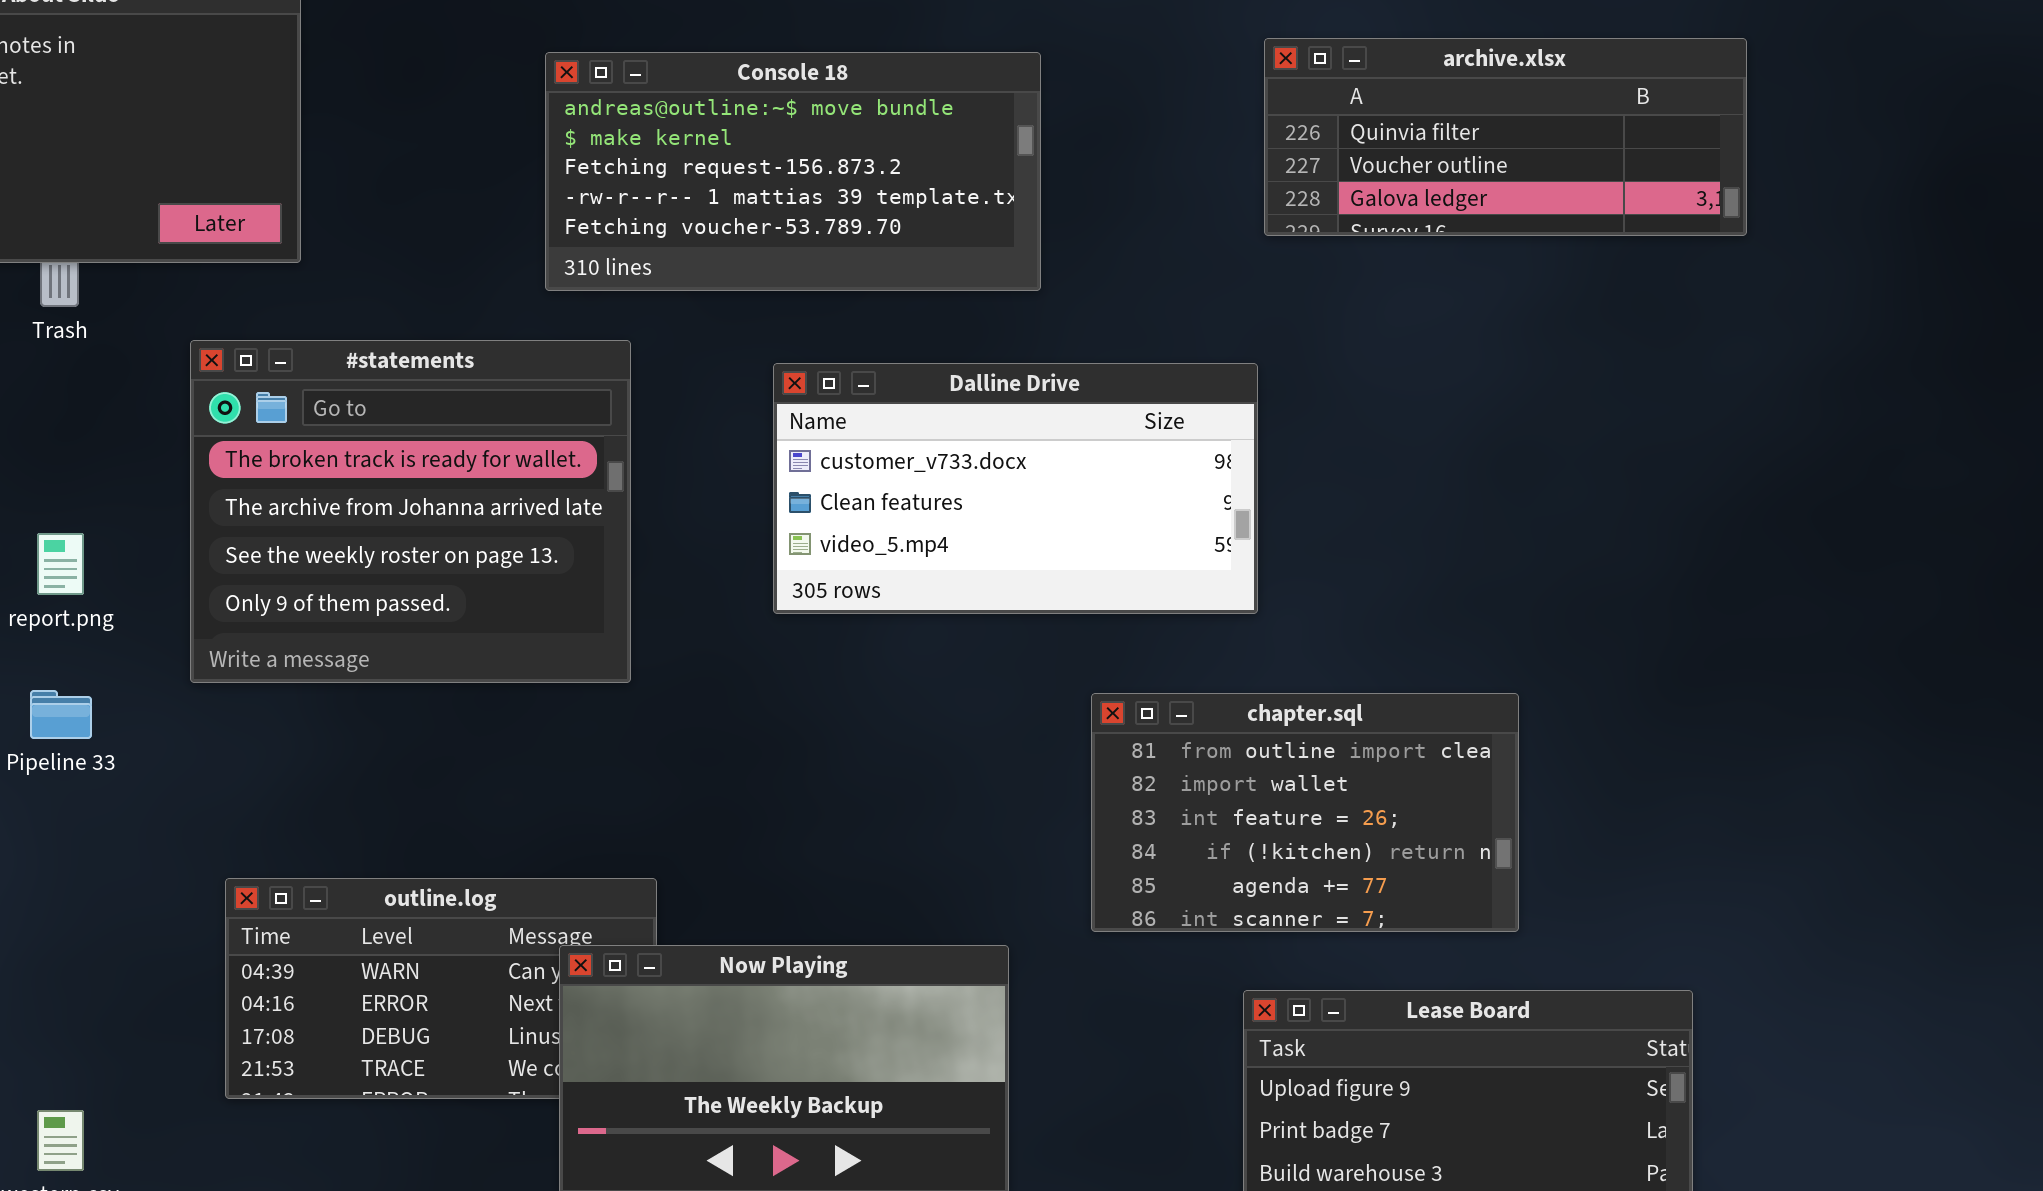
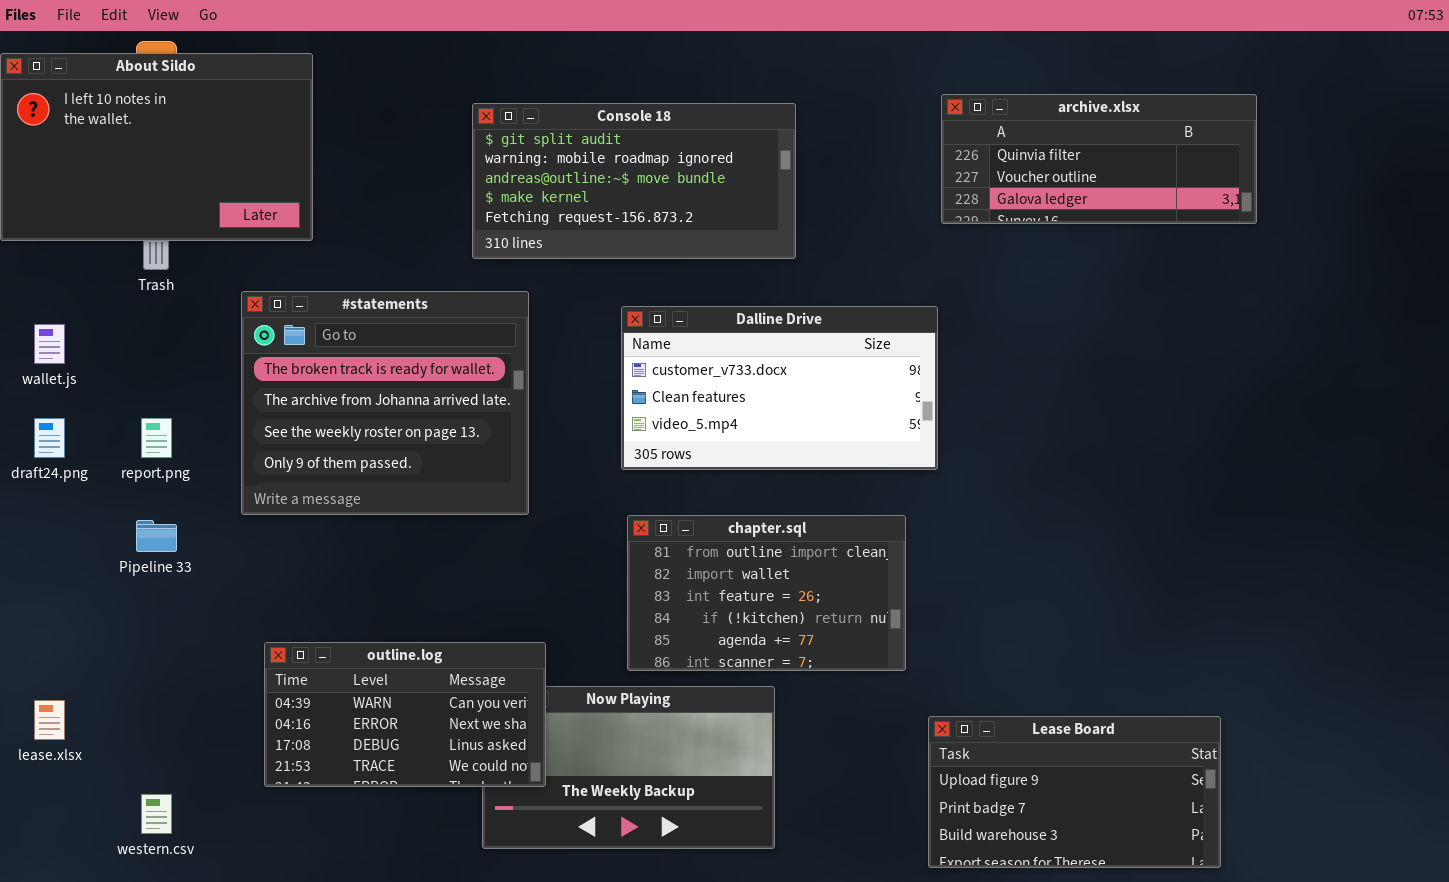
Console 18: [545,52,1041,291] -> [472,103,796,259], scrolled up 2 rows
chapter.sql: [1091,693,1519,932] -> [627,515,906,671], moved
outline.log: [225,878,657,1099] -> [264,642,546,787], raised

